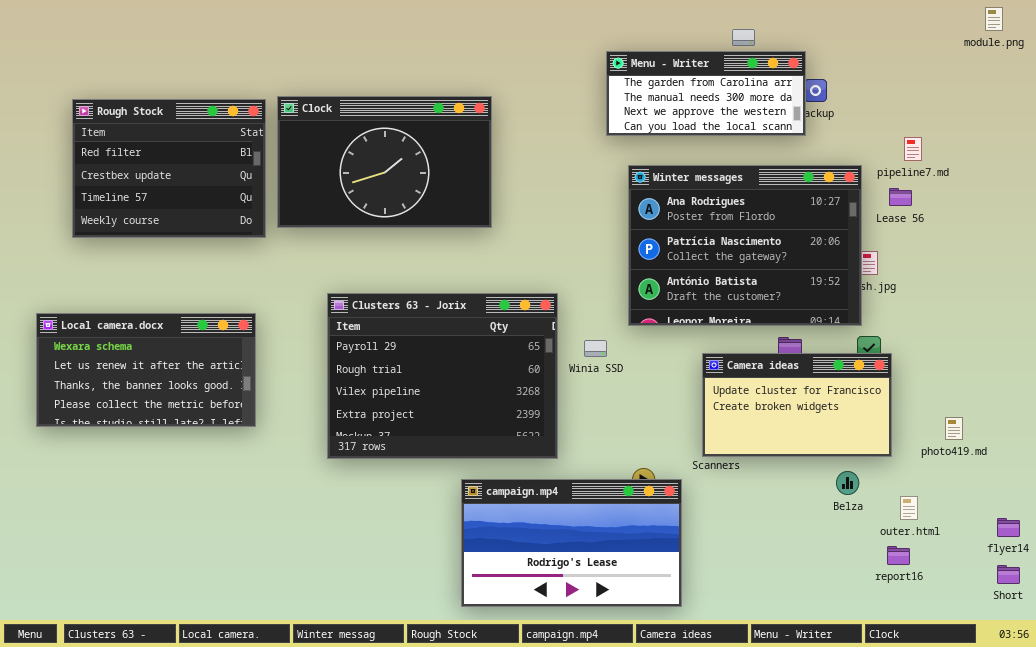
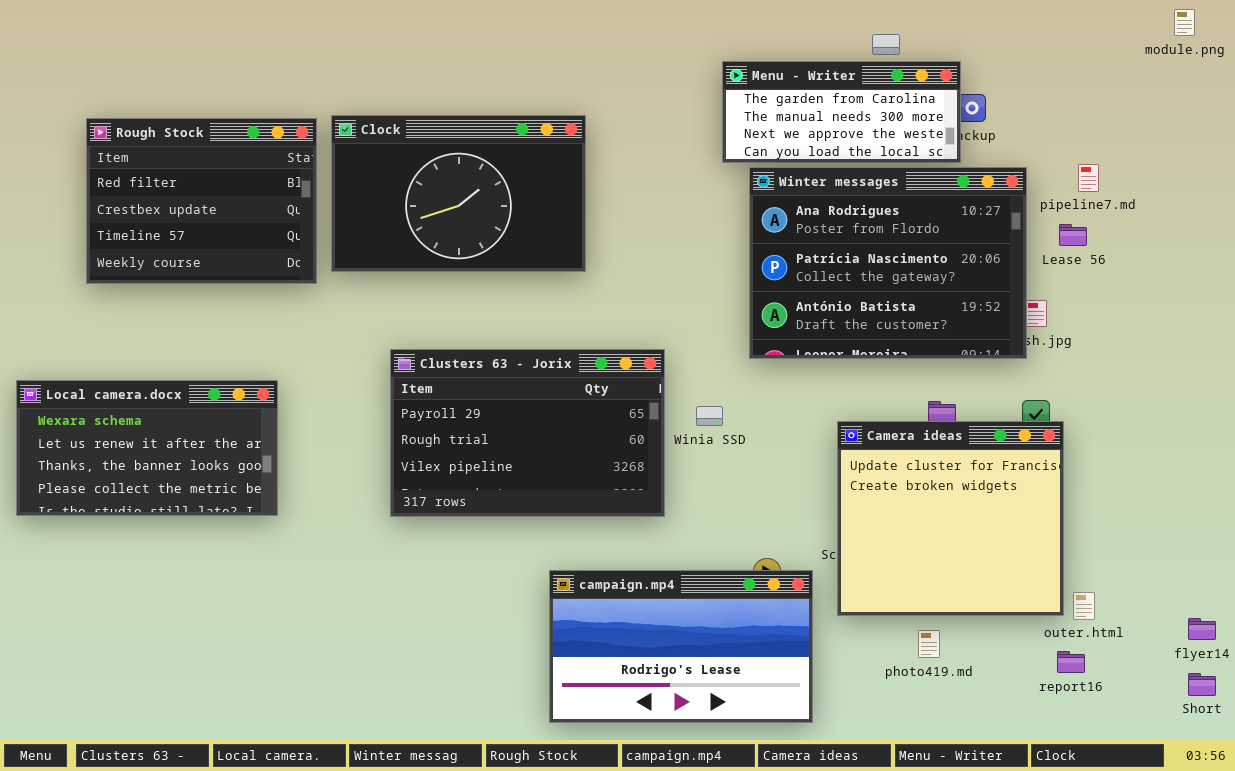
Winter messages: [628,165,862,326] -> [749,167,1027,359], moved
Clusters 63 - Jorix: [327,293,558,459] -> [390,349,665,517], resized
Local camera.docx: [36,313,256,427] -> [16,380,278,516], moved
Camera ideas: [702,353,892,457] -> [837,421,1064,616], resized
photo419.md: [945,417,963,440] -> [918,630,940,658], moved

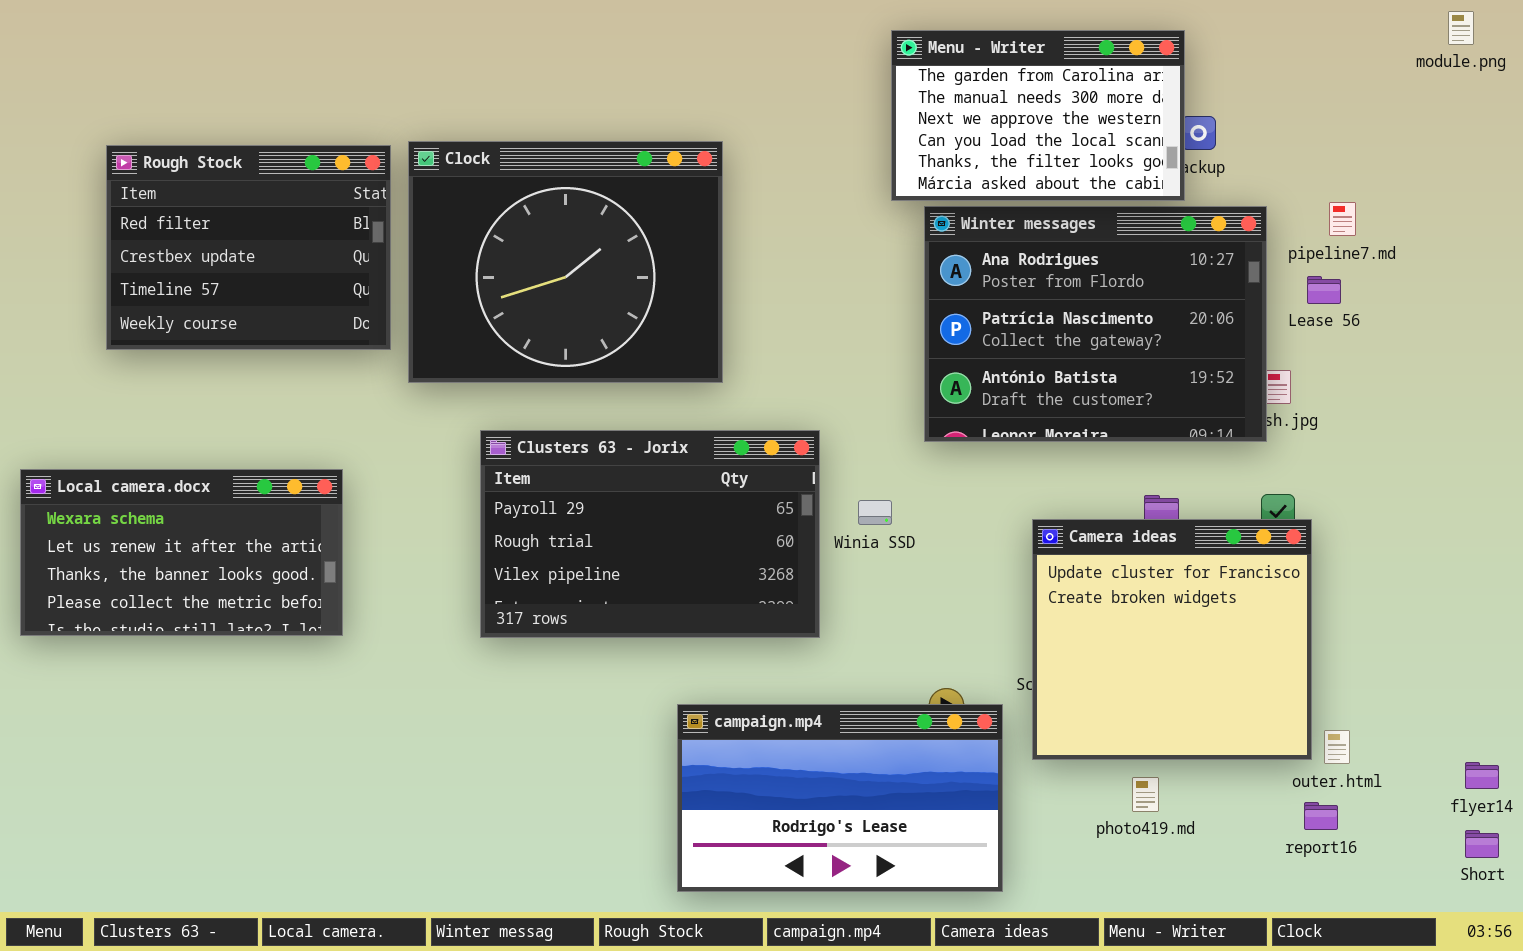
Menu - Writer: [722,61,961,163] -> [891,30,1185,201], resized
Clock: [331,115,586,272] -> [408,141,723,383], resized

